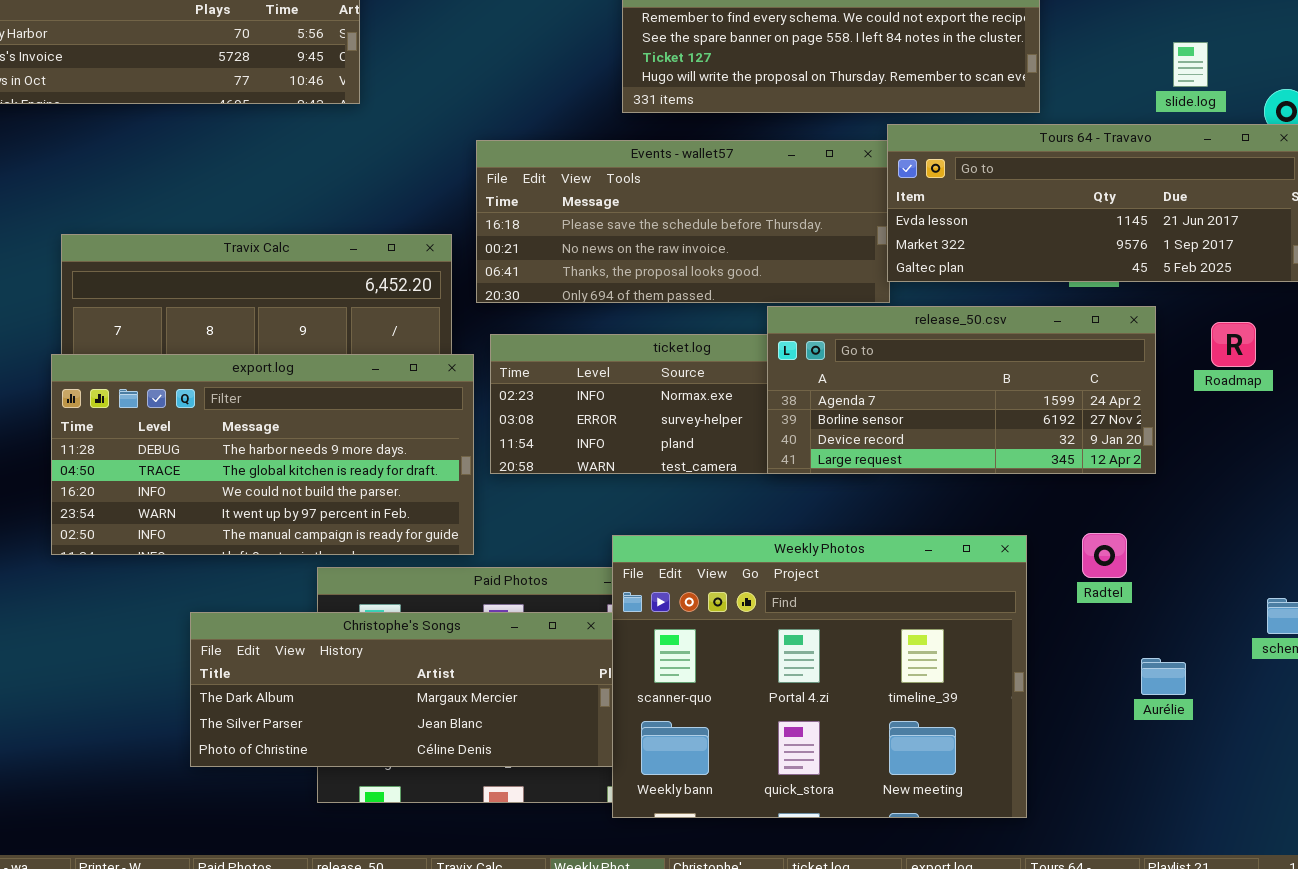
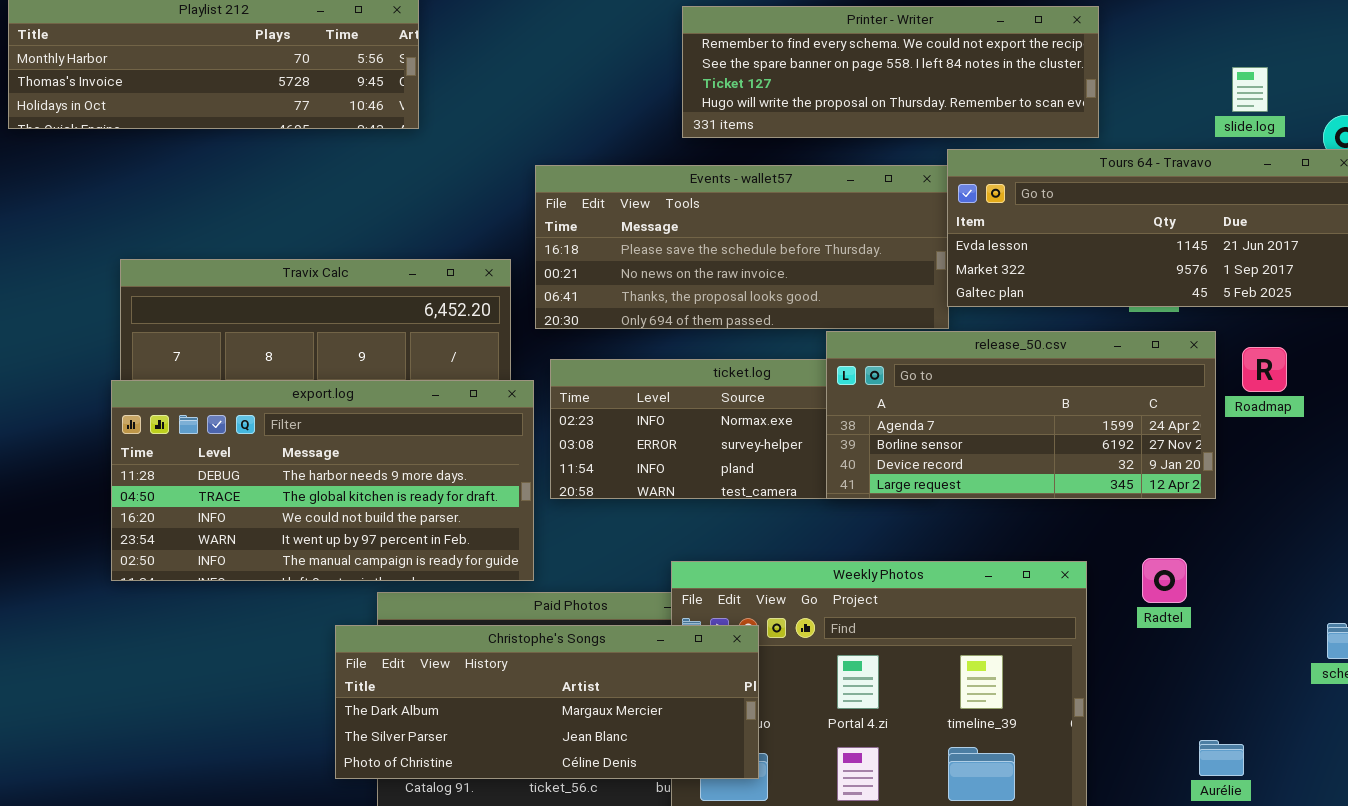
Roadmap: [1211,322,1256,367] -> [1242,347,1287,392], moved
Christophe's Songs: [190,612,613,767] -> [335,625,759,779], moved
Aurélie: [1141,658,1186,695] -> [1199,740,1244,776], moved

